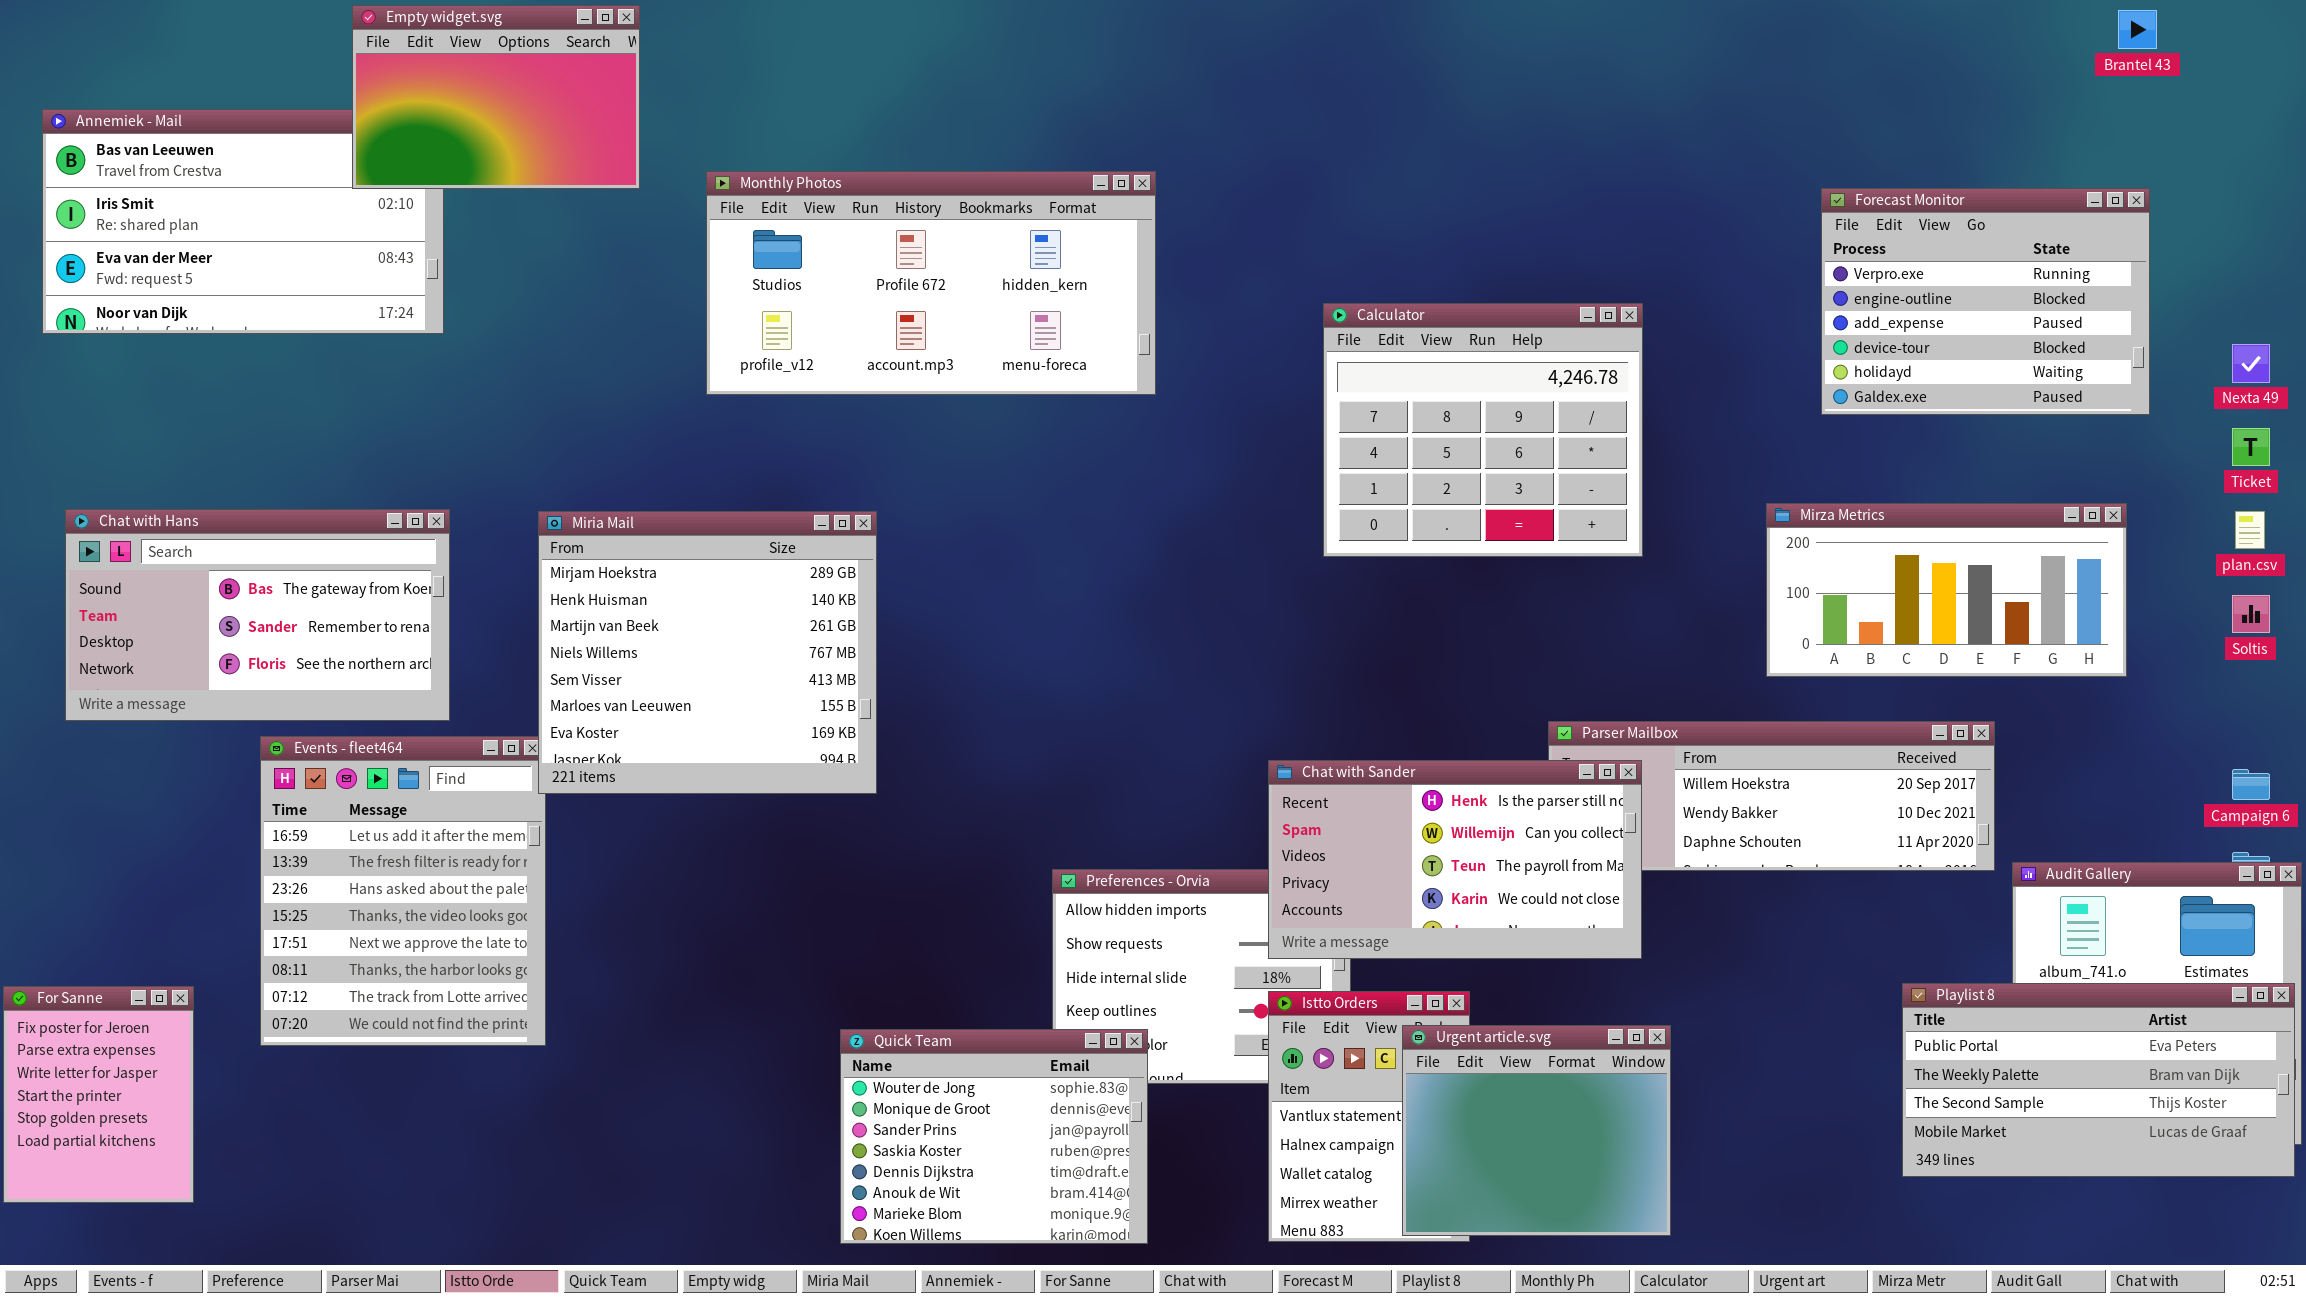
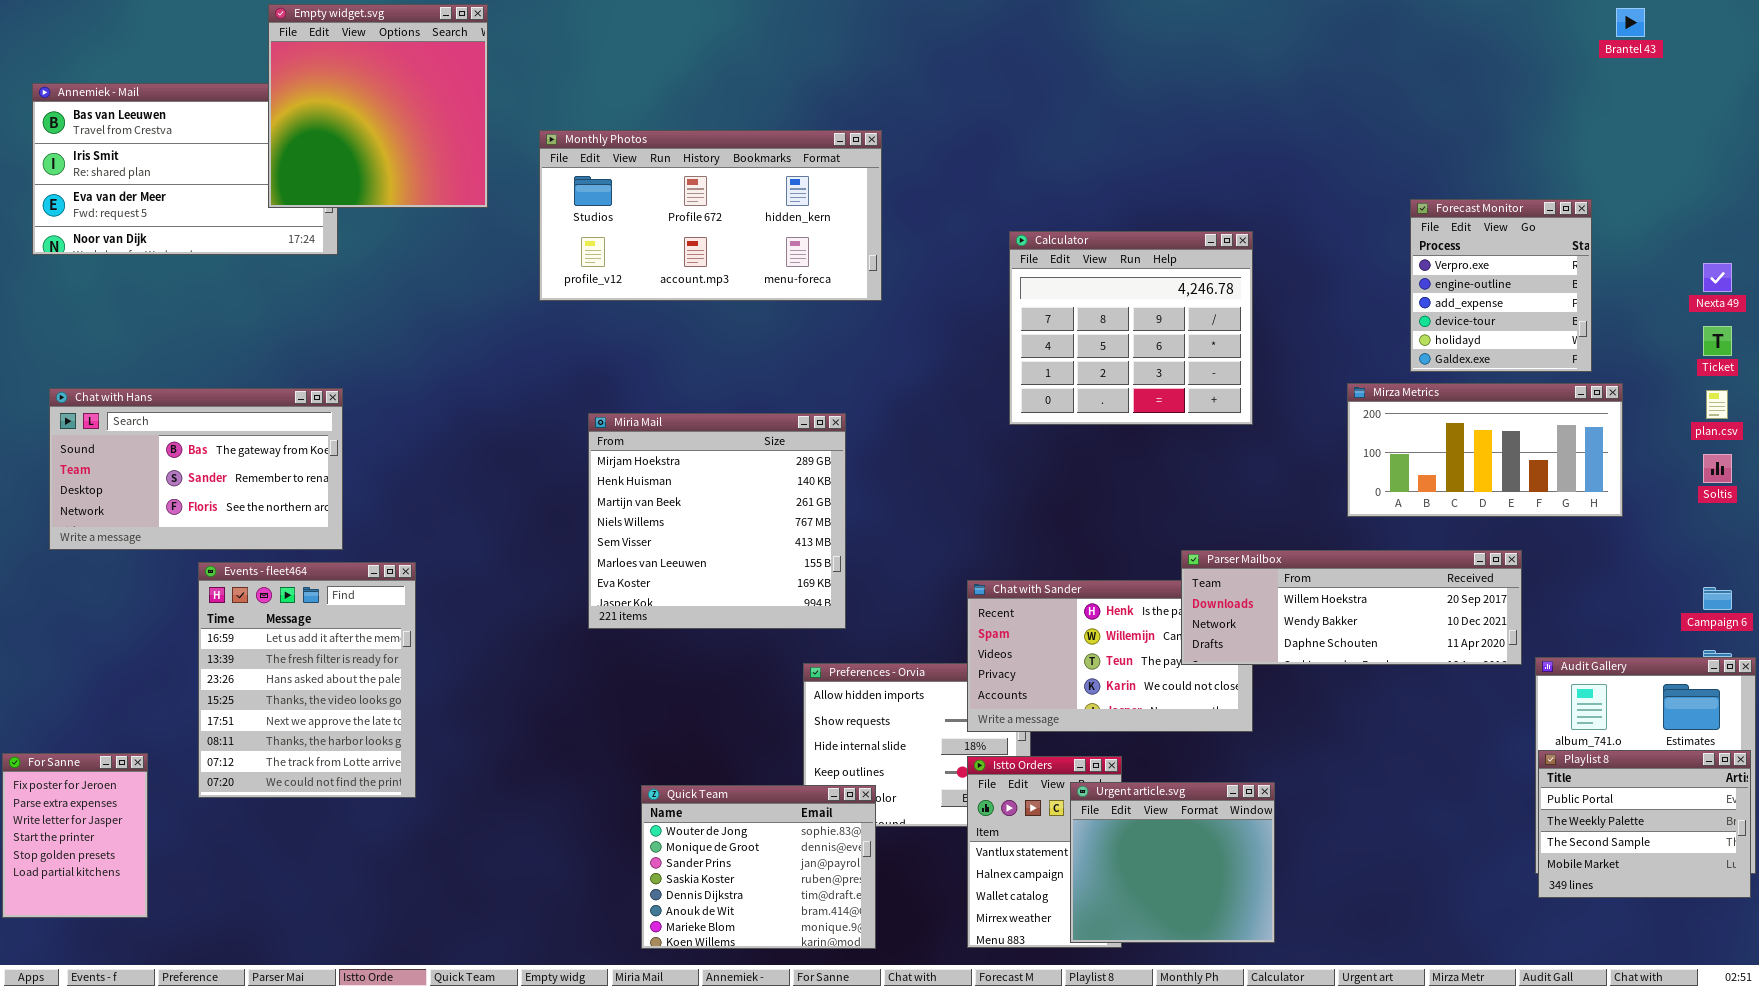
Empty widget.svg: [352,5,640,189] -> [268,4,488,208], resized
Forecast Monitor: [1821,188,2150,415] -> [1410,199,1592,372], moved, resized
Miria Mail: [538,511,877,794] -> [588,413,846,629], moved
Parser Mailbox: [1548,721,1995,871] -> [1181,550,1522,665], raised
Playlist 8: [1902,983,2295,1177] -> [1538,750,1751,898], resized

